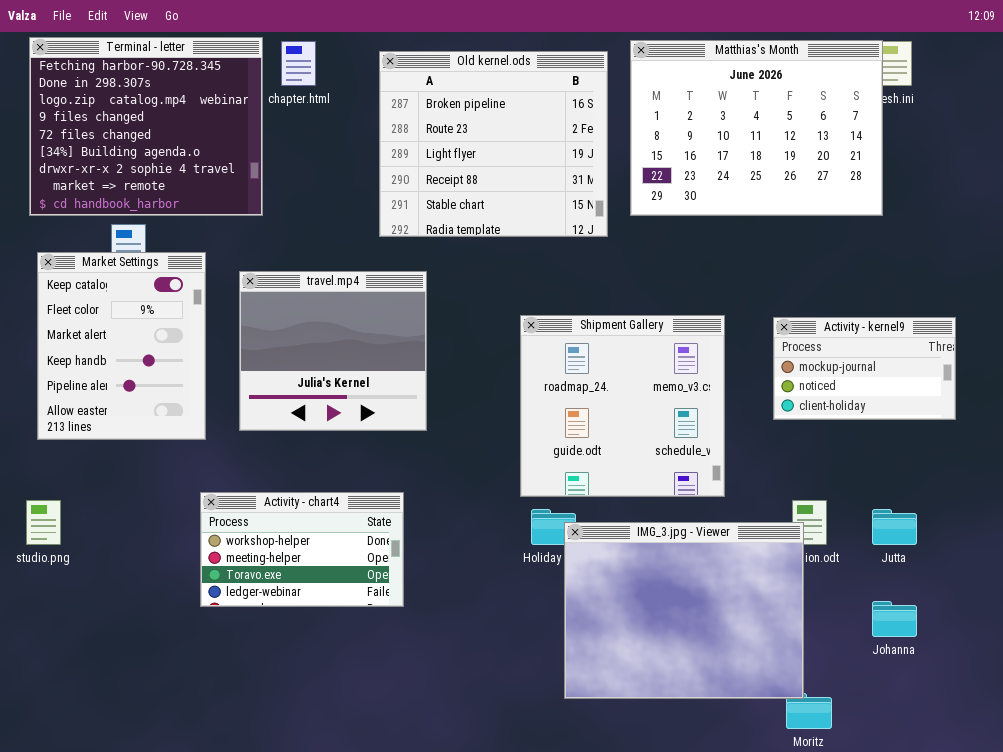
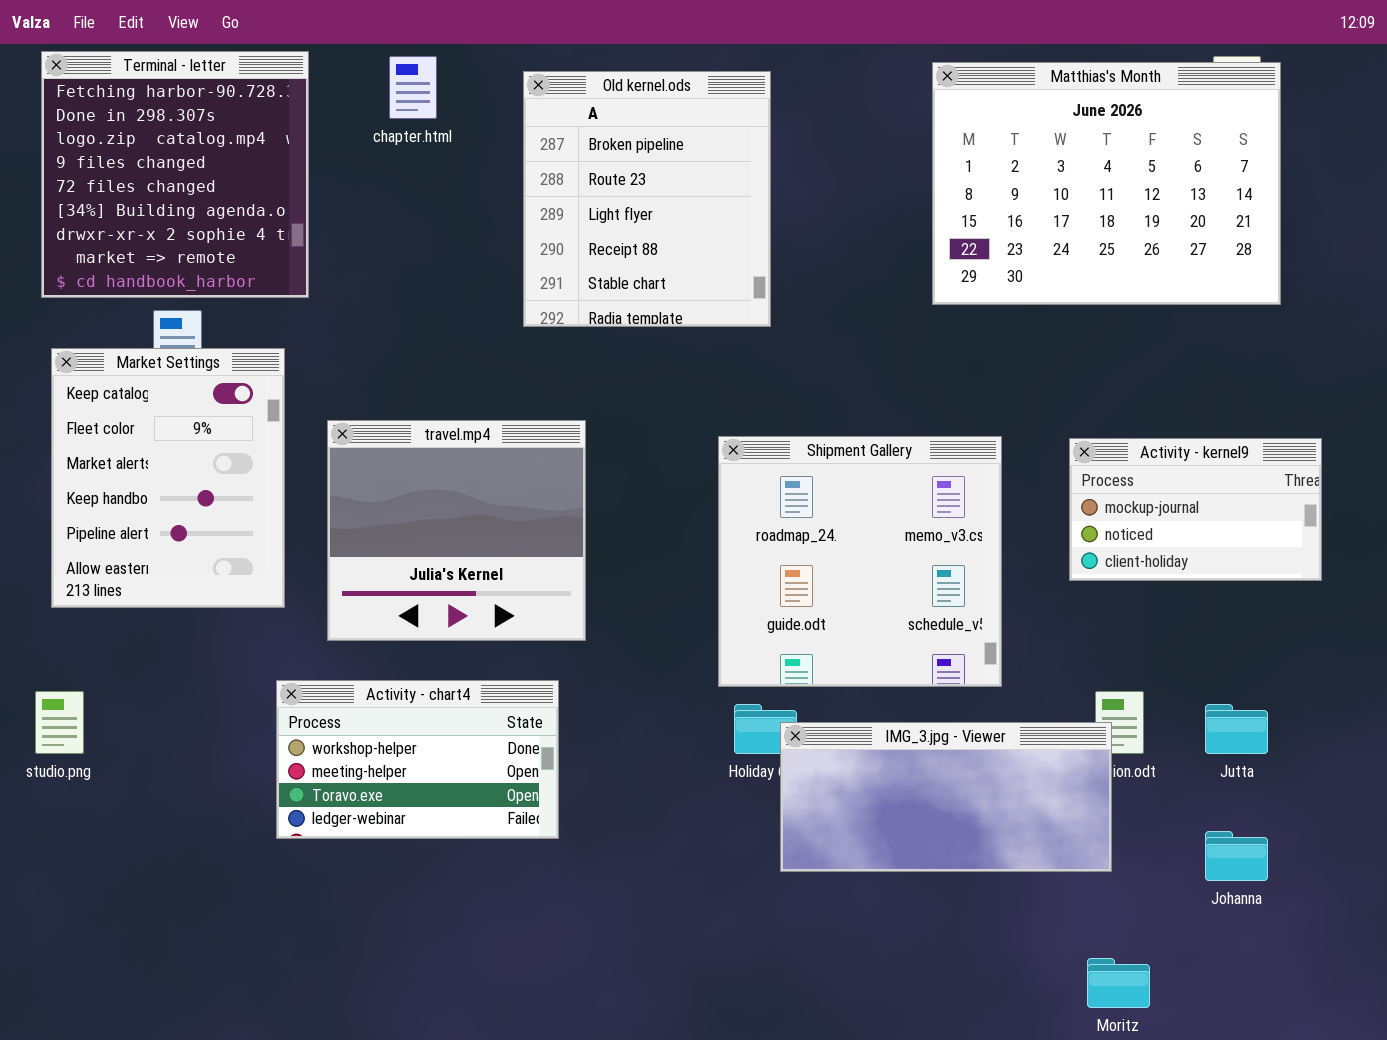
Terminal - letter: [29,37,263,216] -> [41,51,309,298], resized
Matthias's Month: [630,40,883,216] -> [932,62,1281,305], moved
Old kernel.ods: [379,51,608,237] -> [523,71,771,327], resized
travel.mp4: [239,271,427,431] -> [327,420,586,641], moved
IMG_3.jpg - Viewer: [564,522,804,699] -> [780,722,1112,872], resized

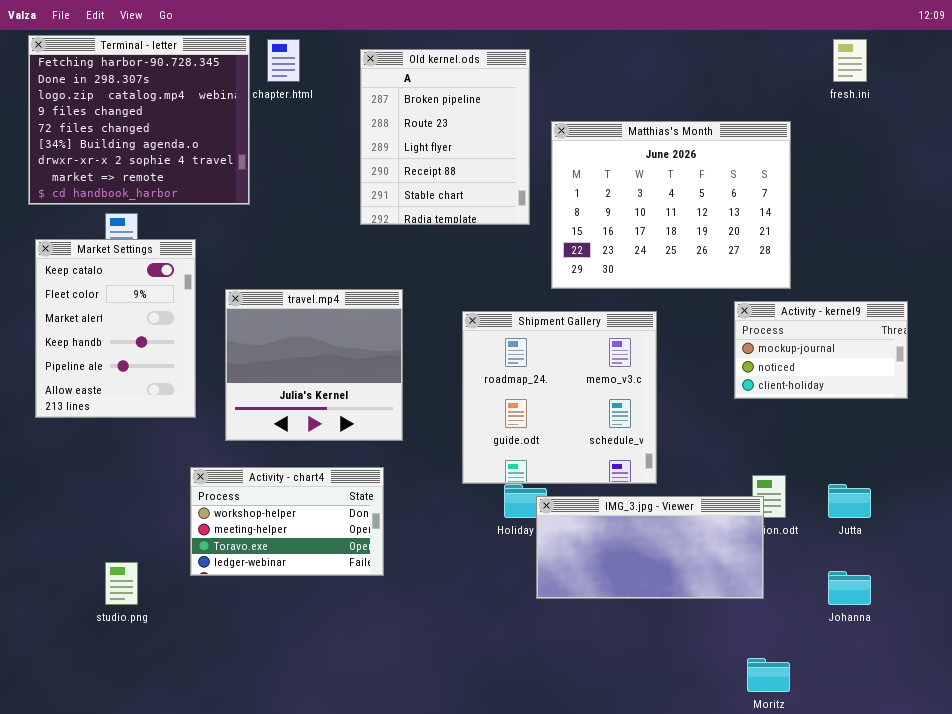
Terminal - letter: [41,51,309,298] -> [28,35,250,205], resized
Matthias's Month: [932,62,1281,305] -> [551,121,791,289], moved
Shipment Gallery: [718,436,1002,687] -> [462,311,657,484], moved
studio.png: [35,691,84,754] -> [105,562,138,605], moved

